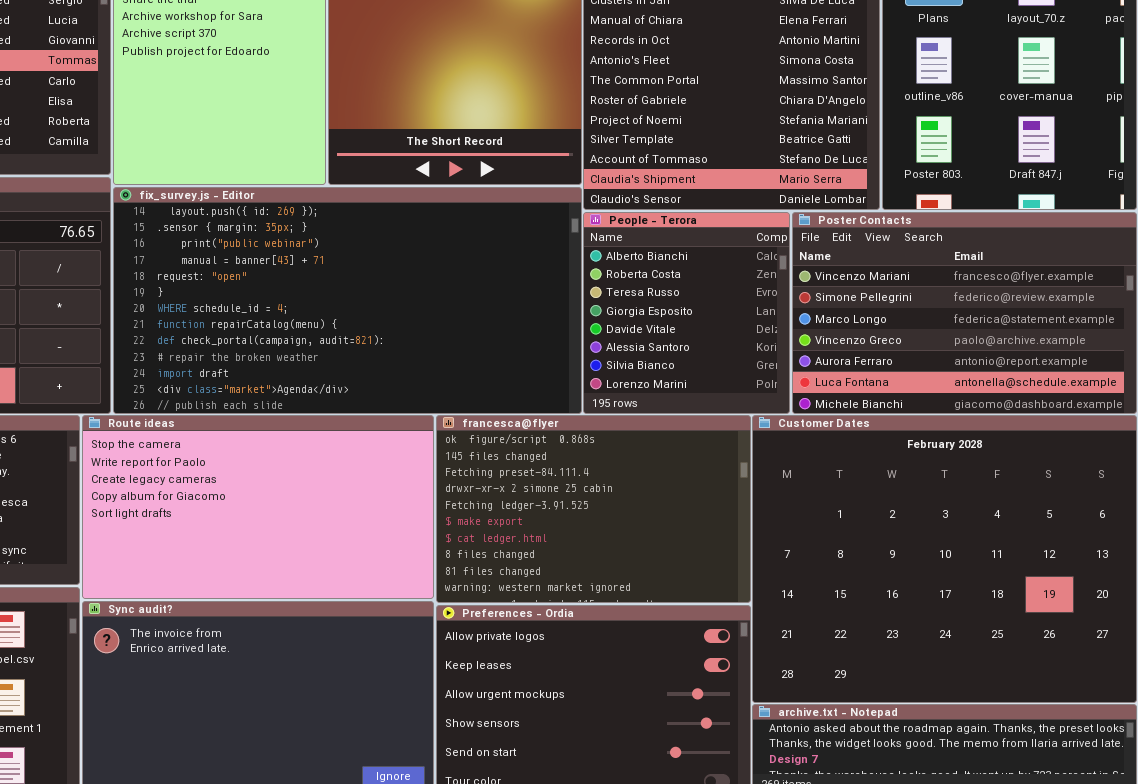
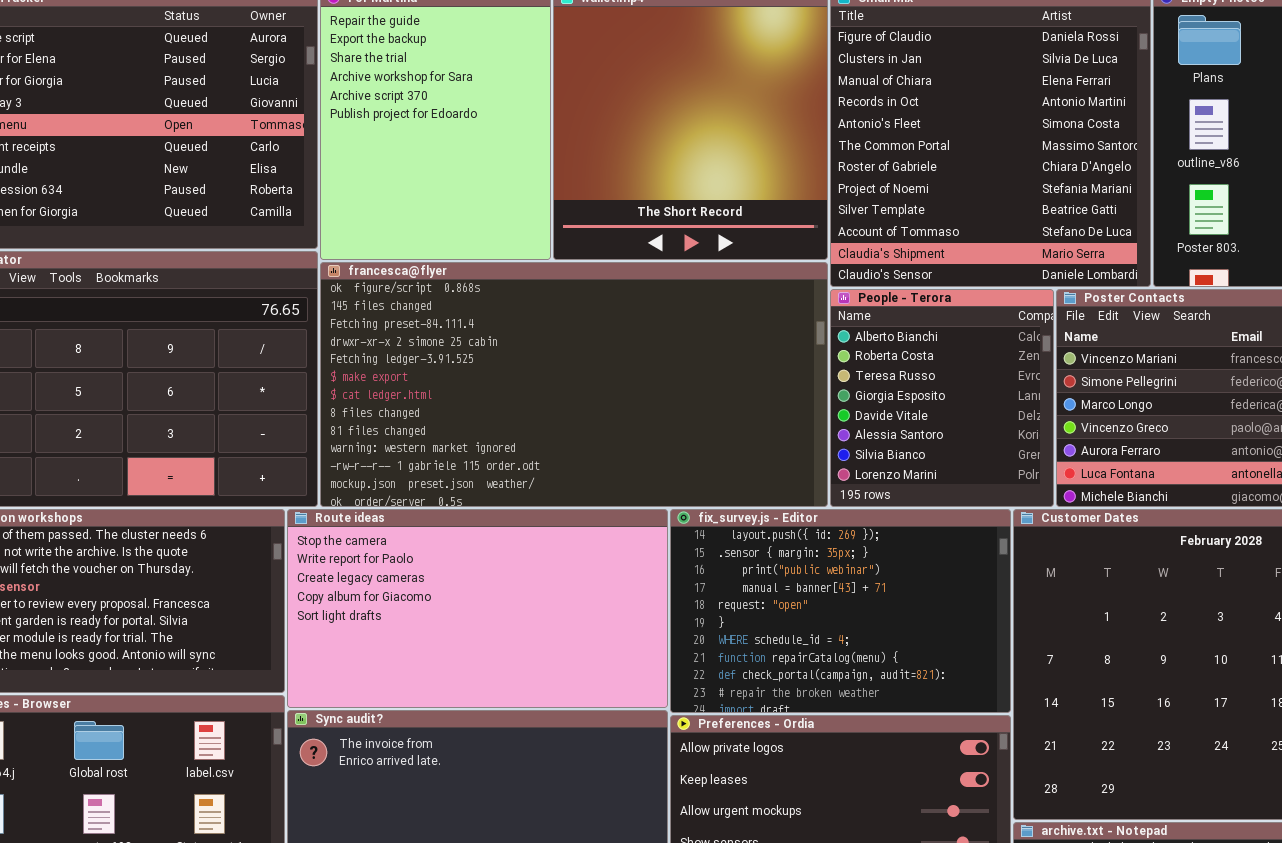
fix_survey.js - Editor: [113,187,582,414] -> [670,509,1011,713], moved, resized
francesca@flyer: [436,415,751,603] -> [320,262,828,507], moved, resized

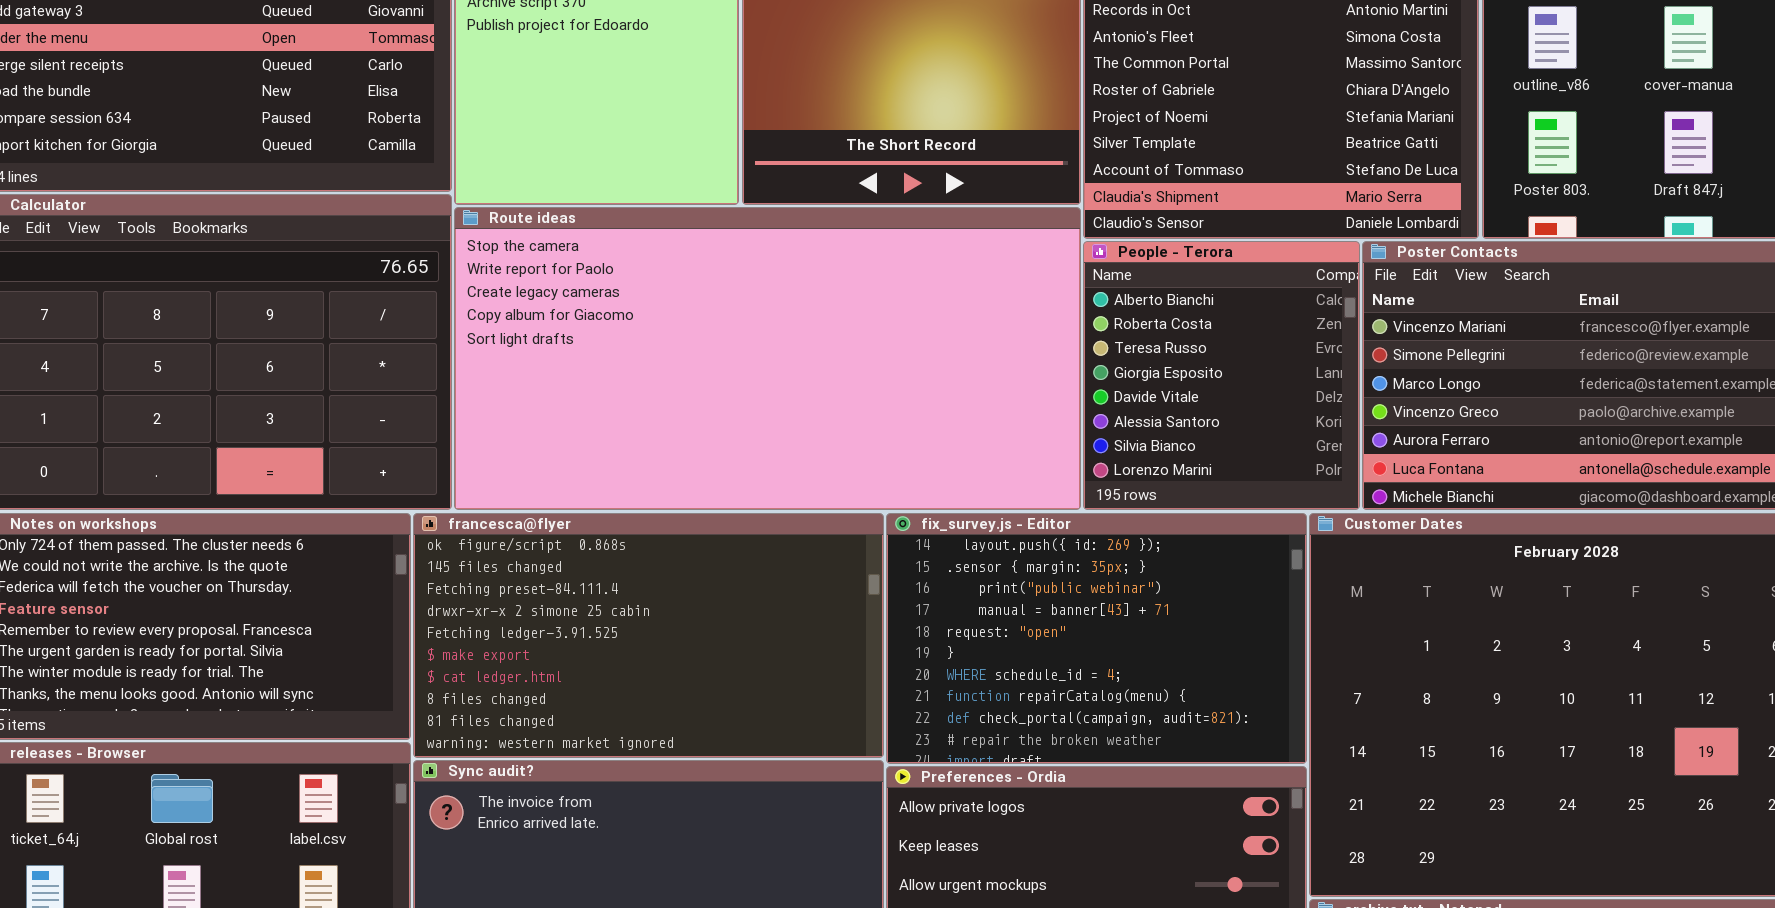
francesca@flyer: [320,262,828,507] -> [413,513,884,758], moved, resized
Route ideas: [287,509,668,708] -> [454,207,1081,510], moved, resized

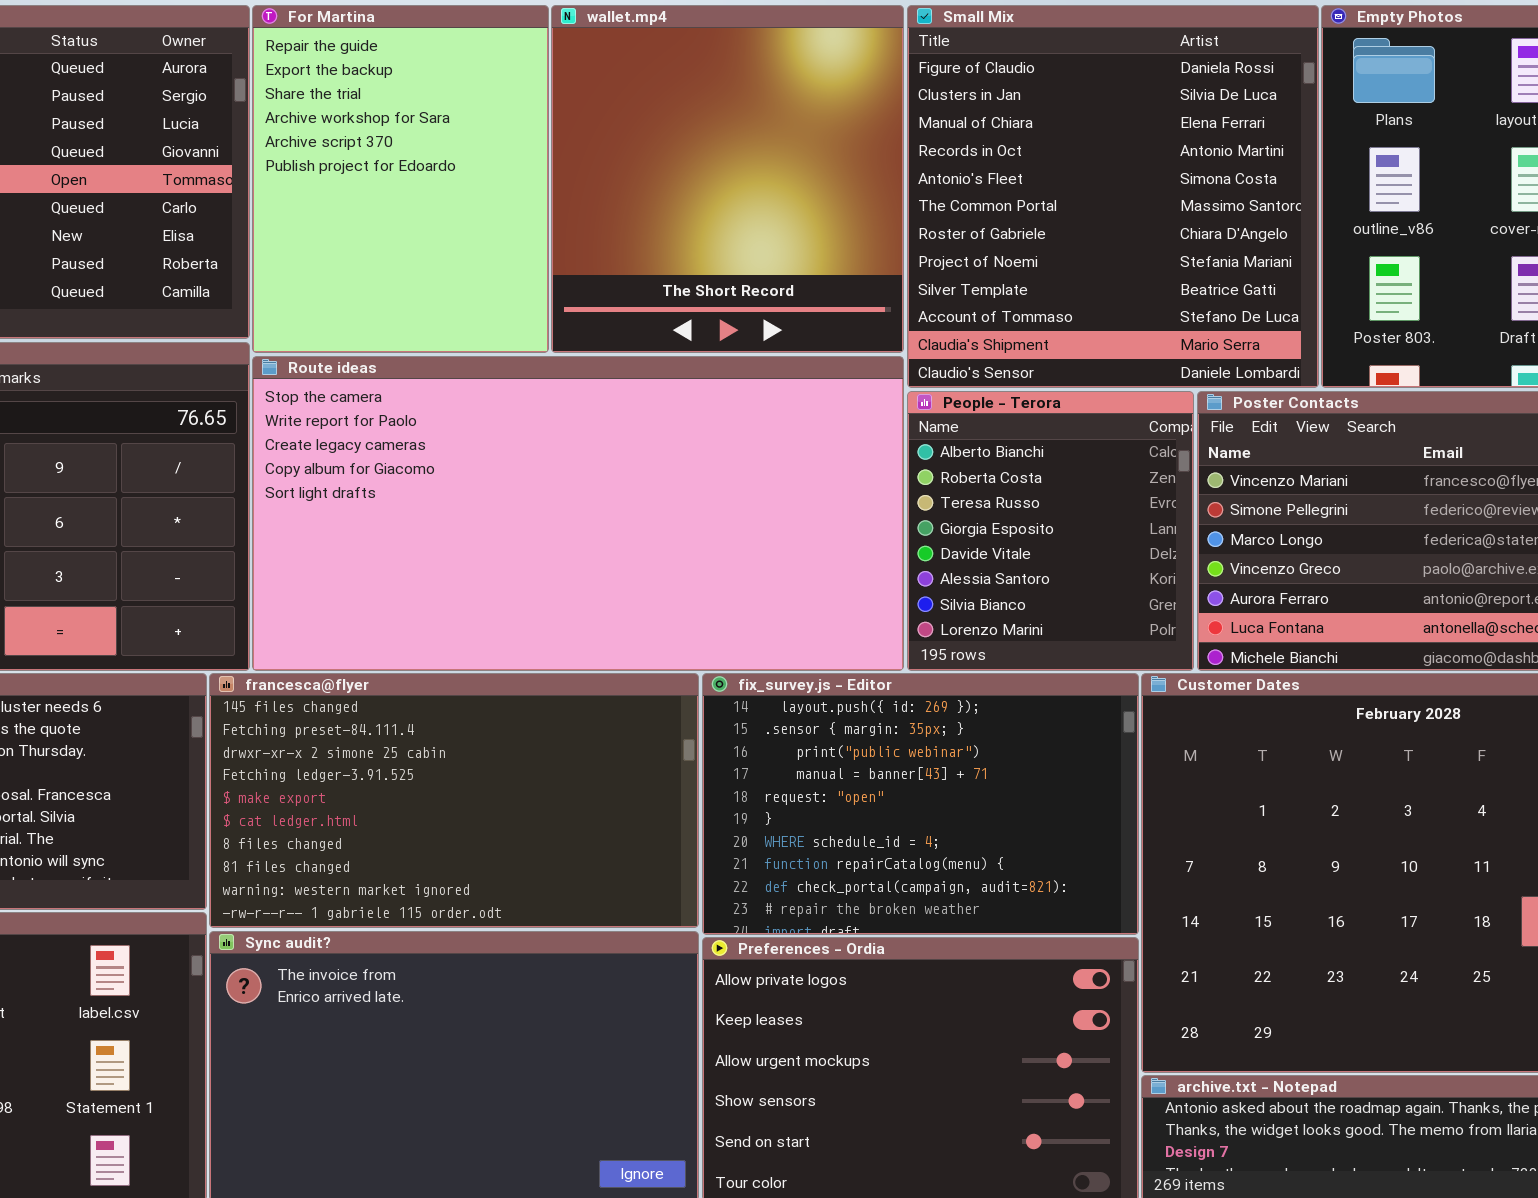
francesca@flyer: [413,513,884,758] -> [209,673,699,928], scrolled down 1 row

